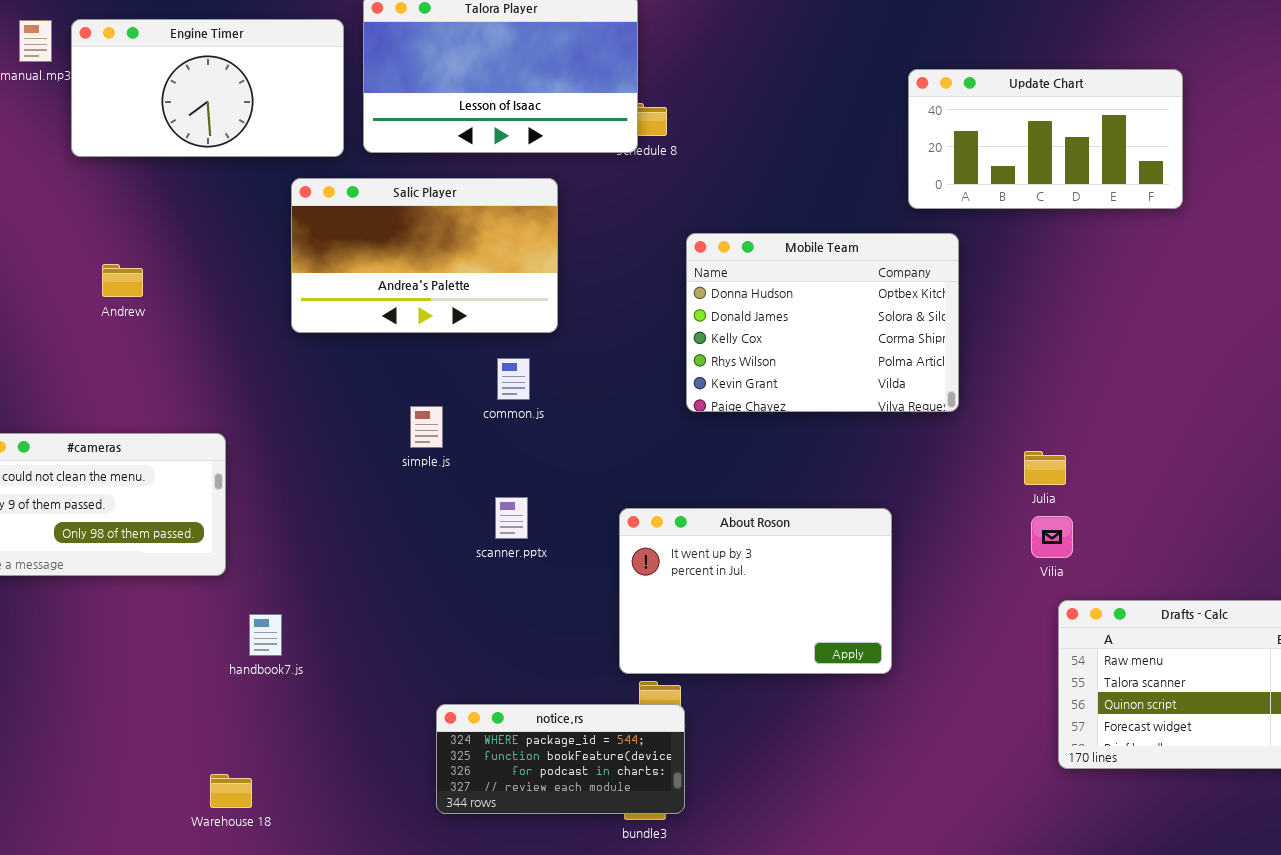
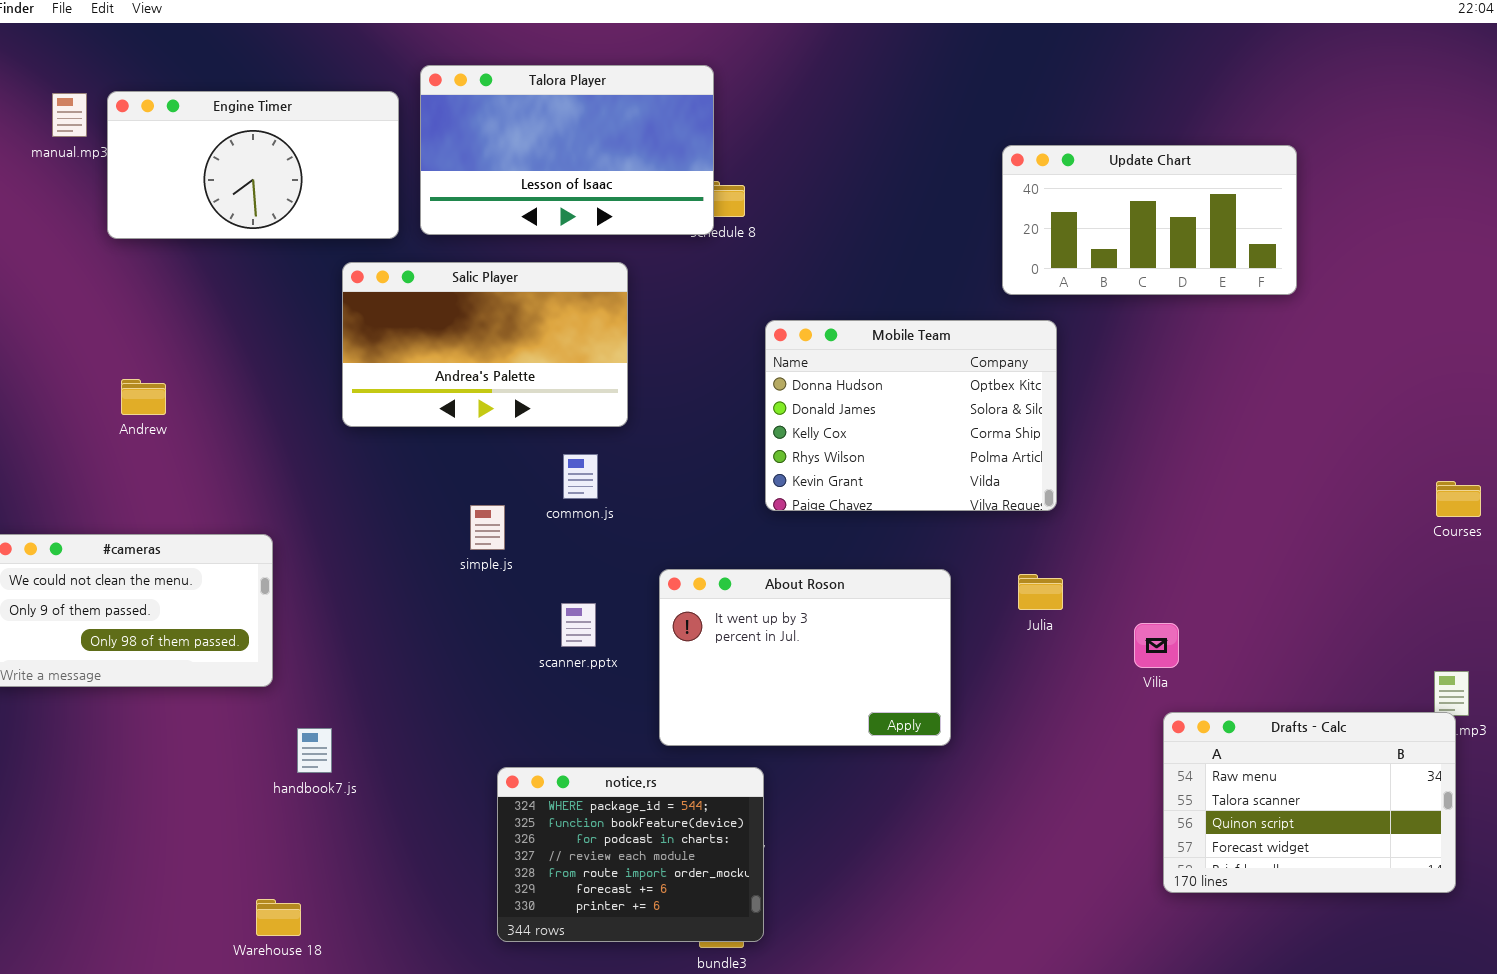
Andrew: [102,264,143,297] -> [121,379,166,415], moved
Julia: [1024,451,1066,485] -> [1018,574,1063,610], moved
About Roson: [619,508,892,674] -> [659,569,951,746], moved
notice.rs: [436,704,685,814] -> [497,767,764,942], resized

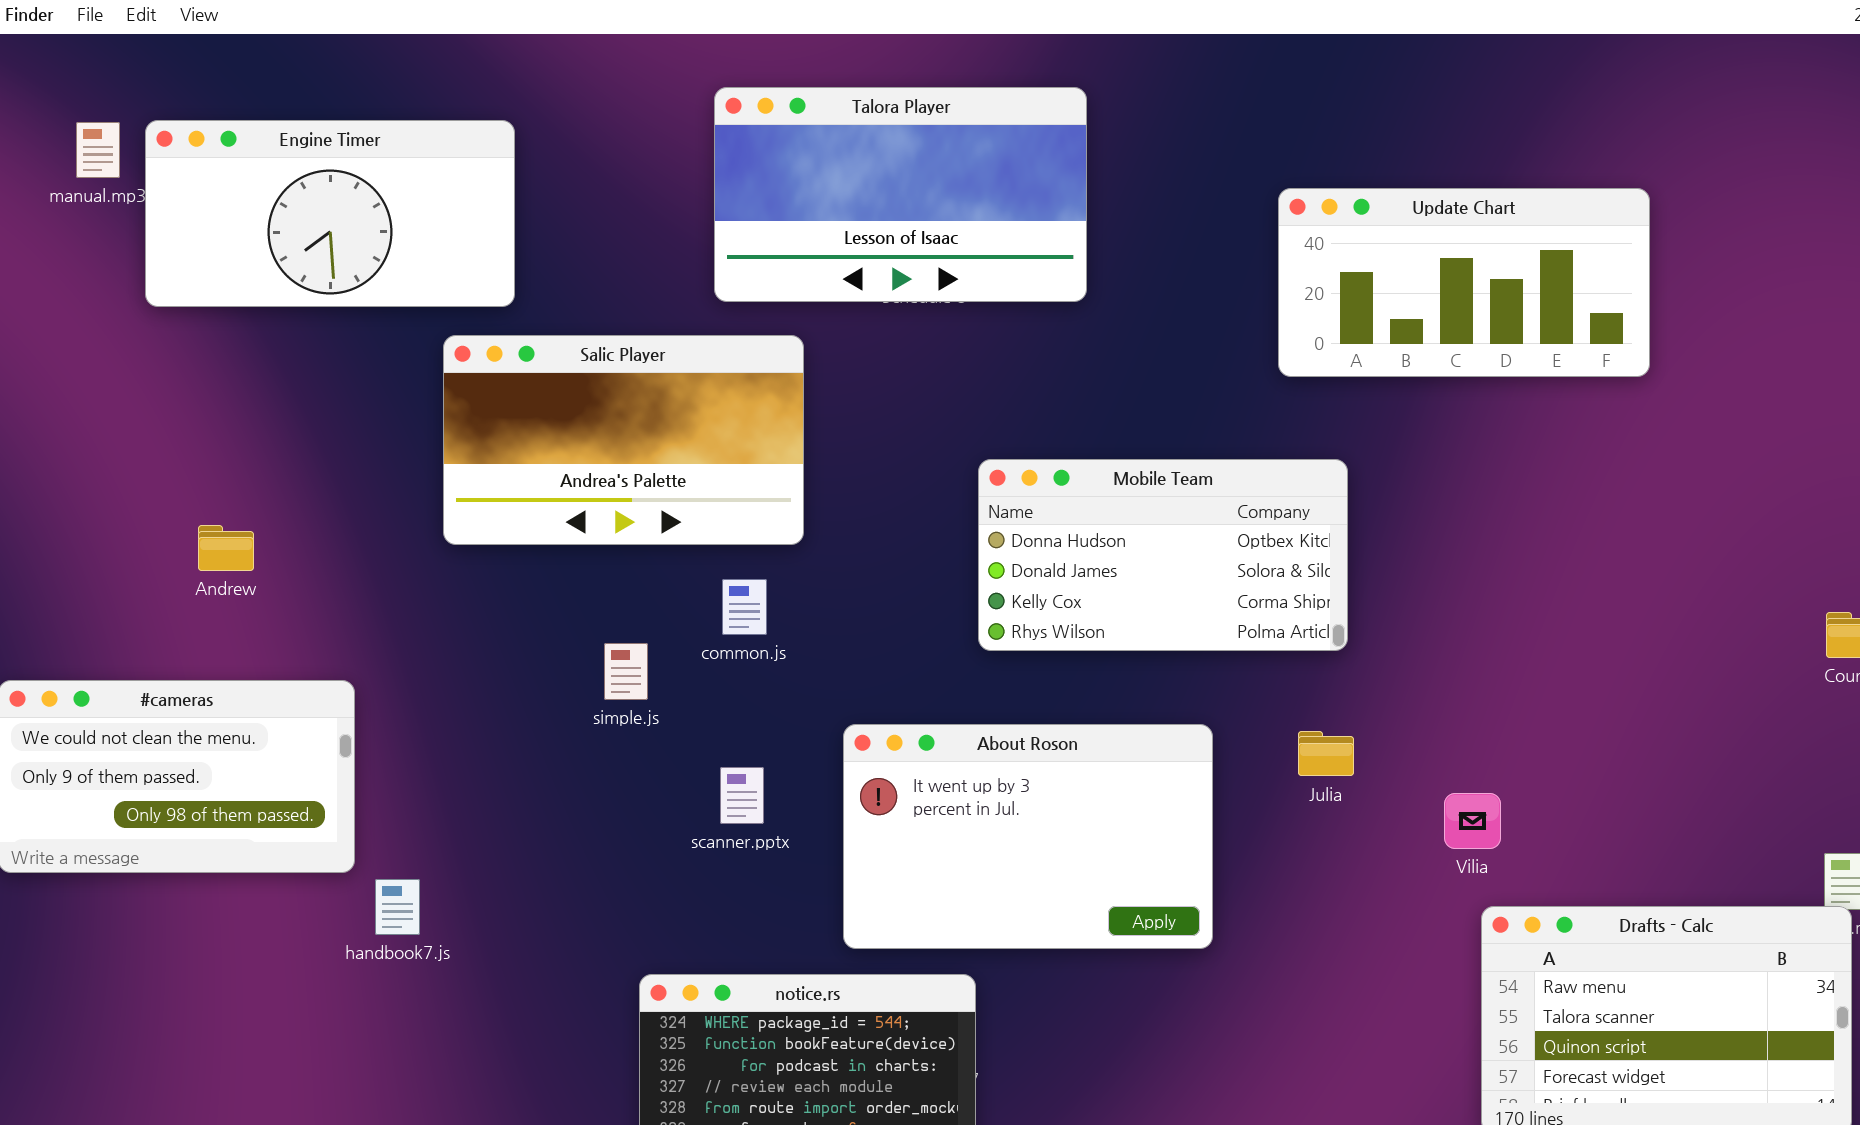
Talora Player: [420,65,714,235] -> [714,87,1087,302], moved
Mobile Team: [765,320,1057,511] -> [978,459,1348,651], resized
Andrew: [121,379,166,415] -> [198,525,254,571], moved
handbook7.js: [297,728,332,773] -> [375,879,420,935], moved

